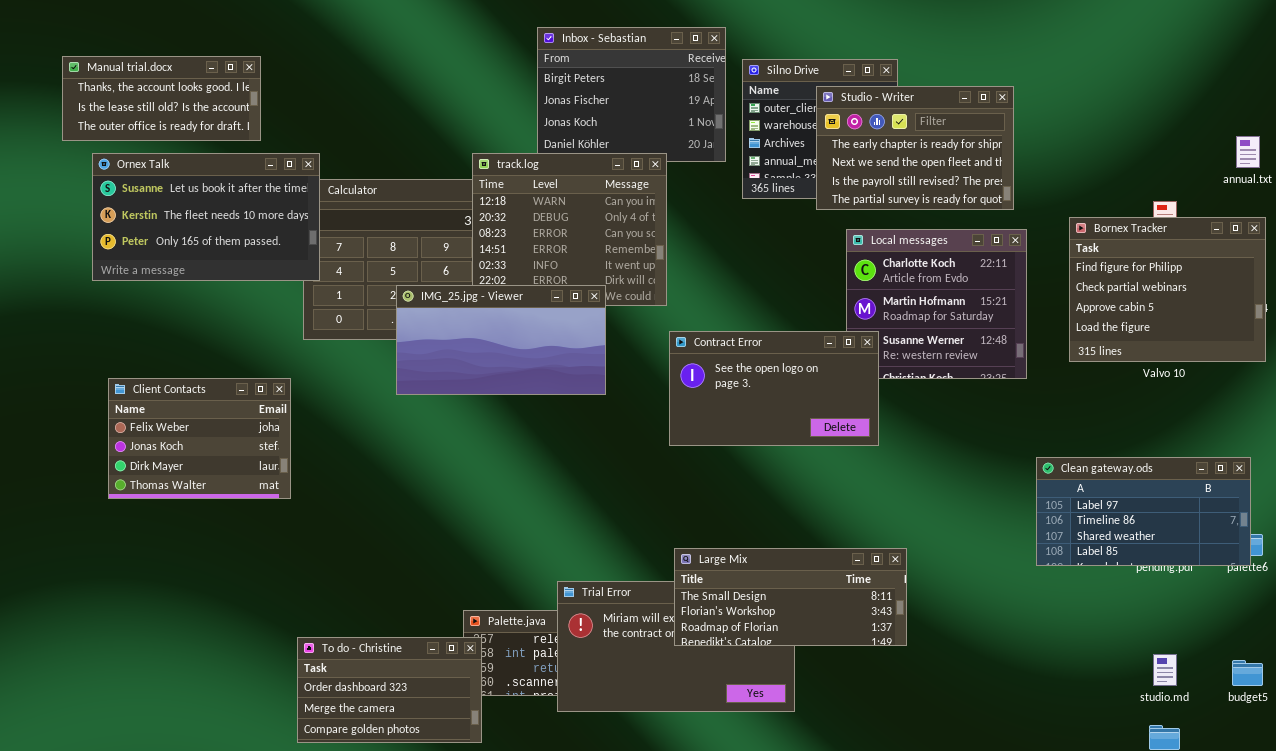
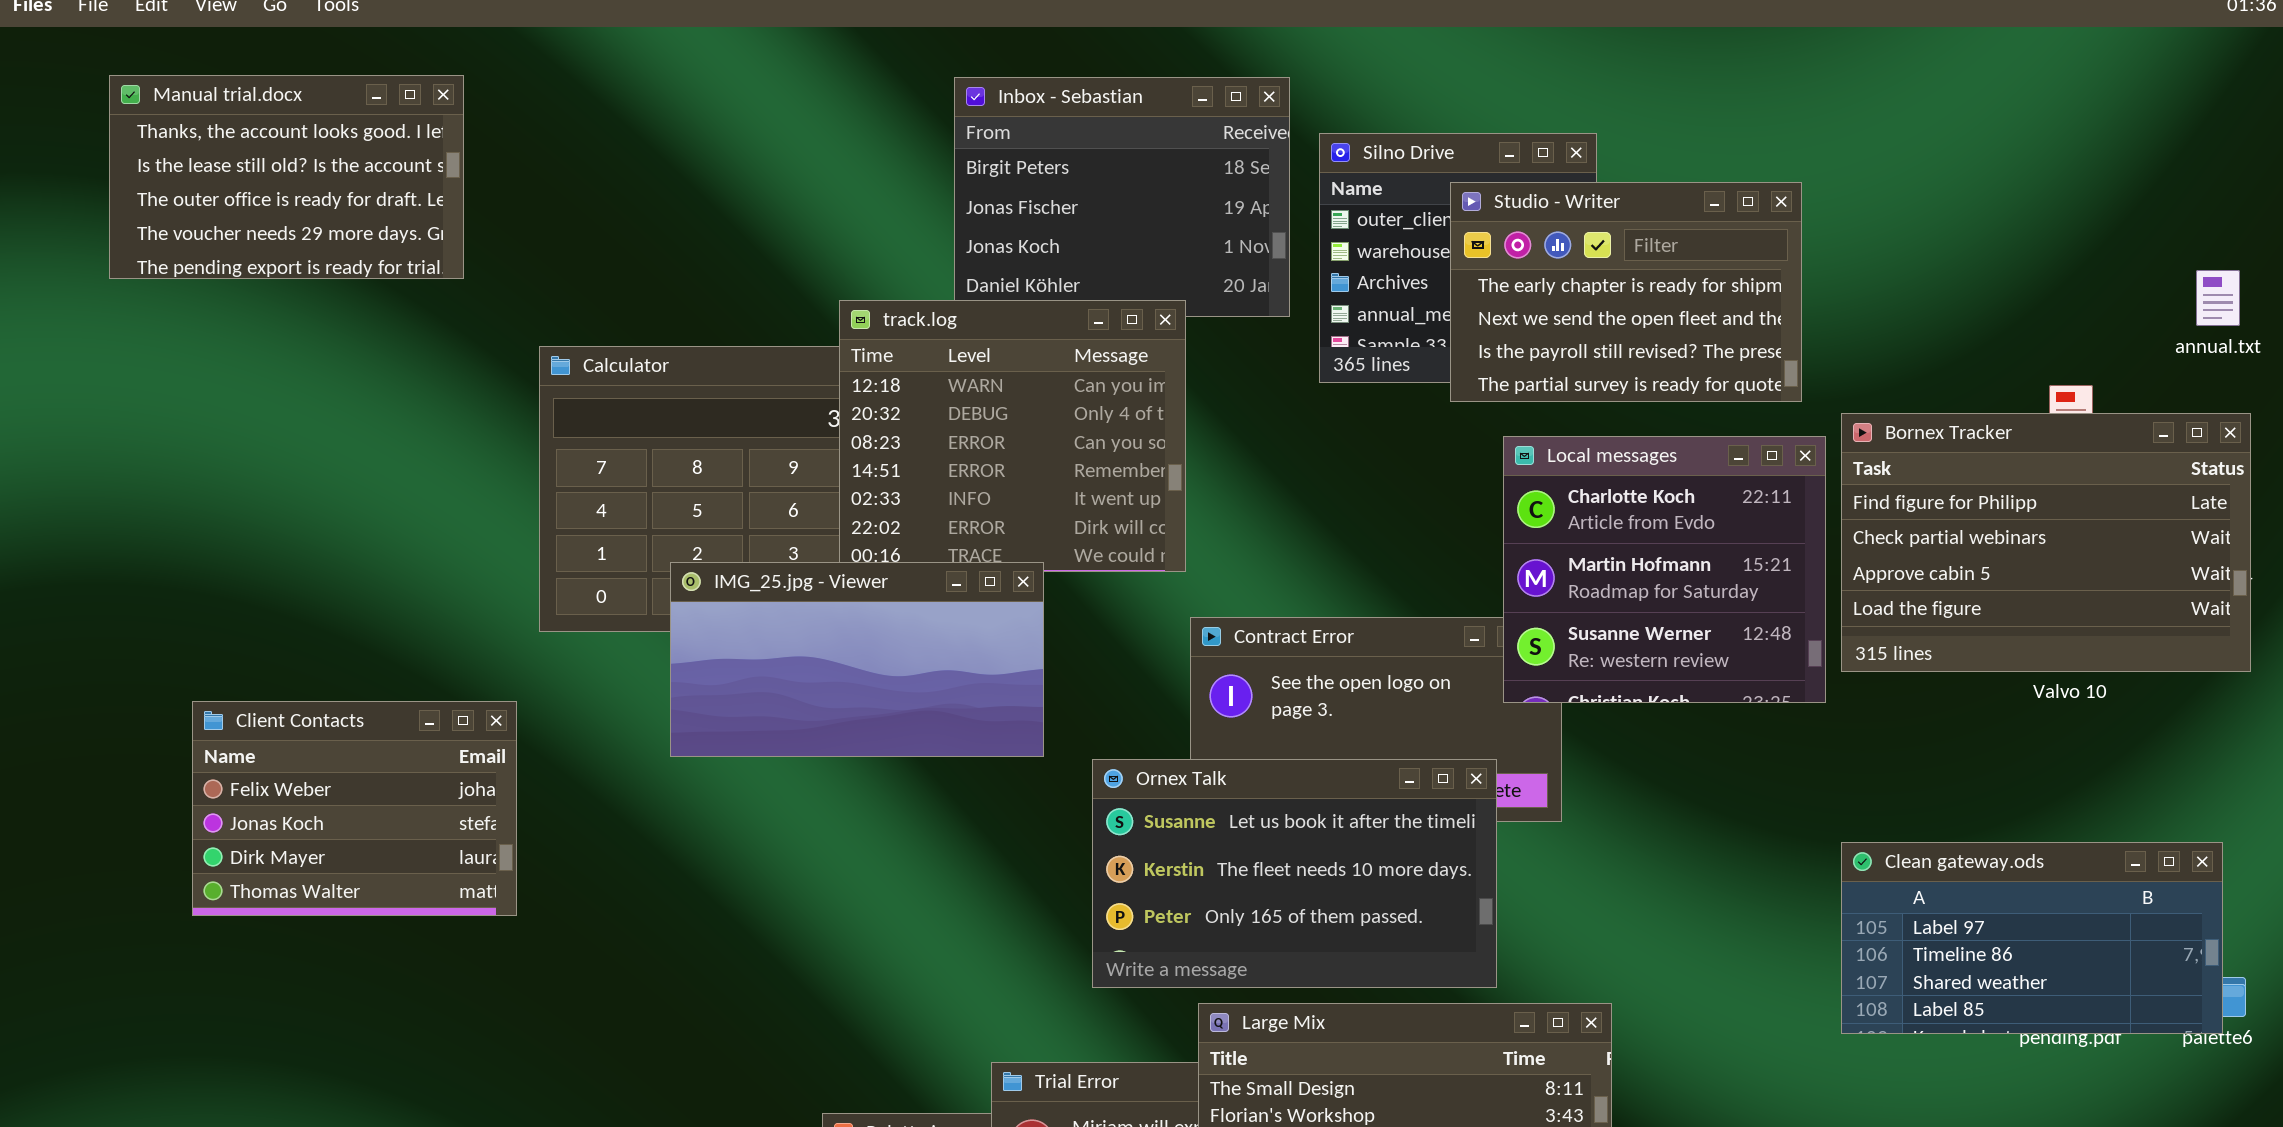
Manual trial.docx: [62,56,261,141] -> [109,75,464,279], resized
Ornex Talk: [92,153,320,281] -> [1092,759,1497,988], moved
Bornex Tracker: [1069,217,1266,362] -> [1841,413,2251,672], resized
Local messages: [846,229,1027,379] -> [1503,436,1826,703], raised
IMG_25.jpg - Viewer: [396,285,606,395] -> [670,562,1044,757], moved

